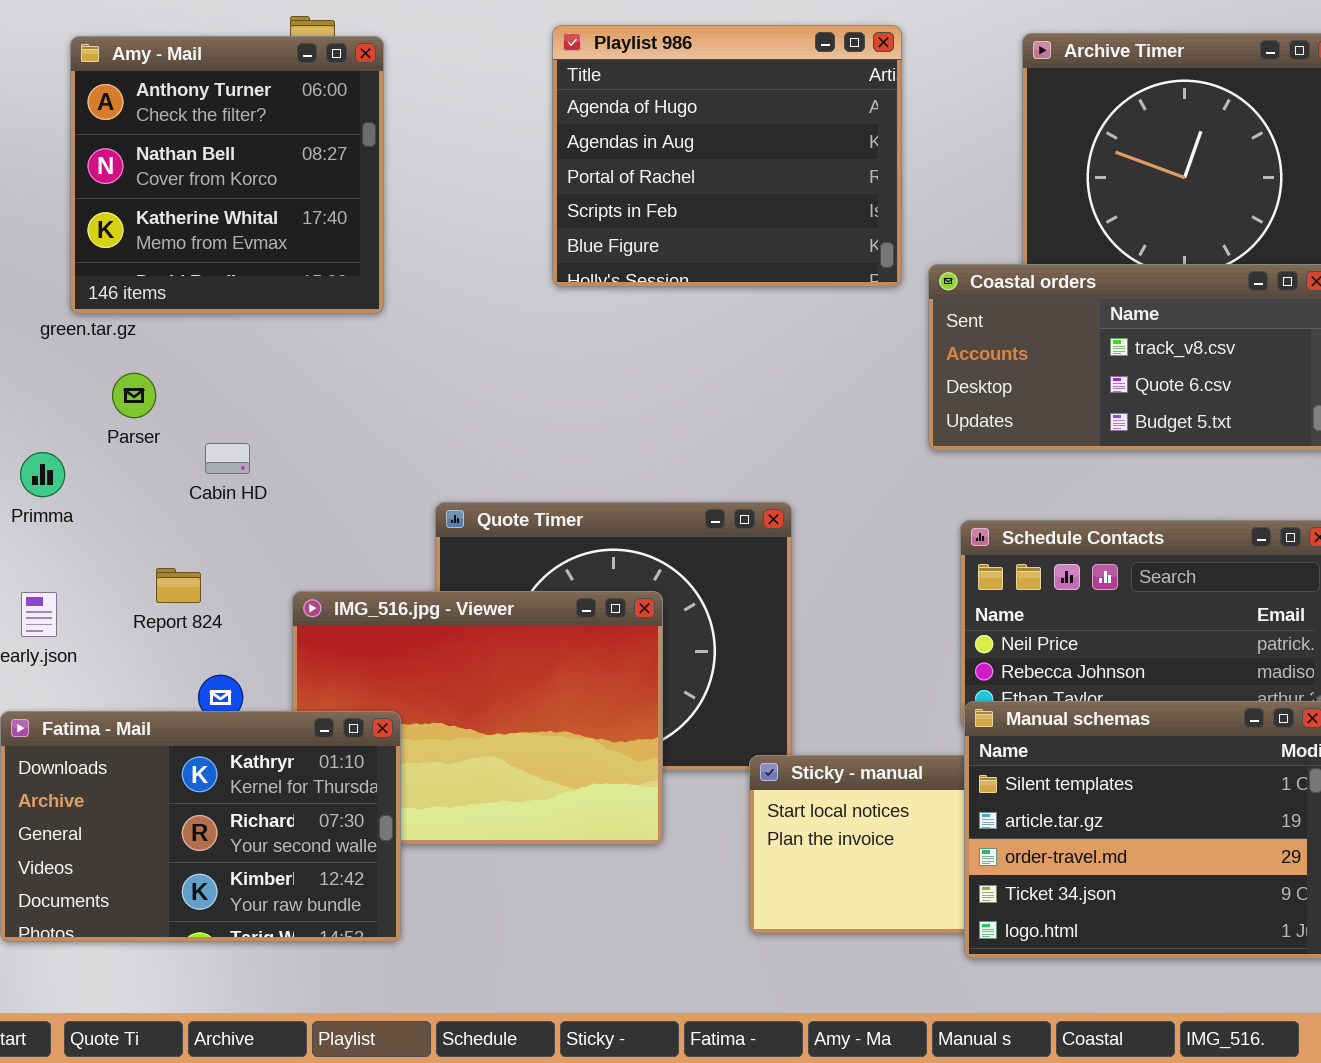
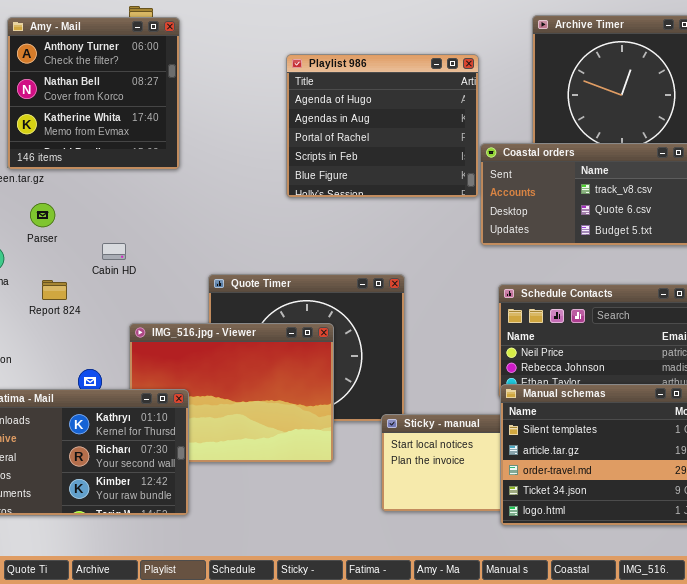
Playlist 986: [552,25,902,287] -> [286,54,479,198], moved
Cabin HD: [205,443,250,474] -> [102,243,126,260], moved
Report 824: [156,568,201,603] -> [42,280,67,300], moved

